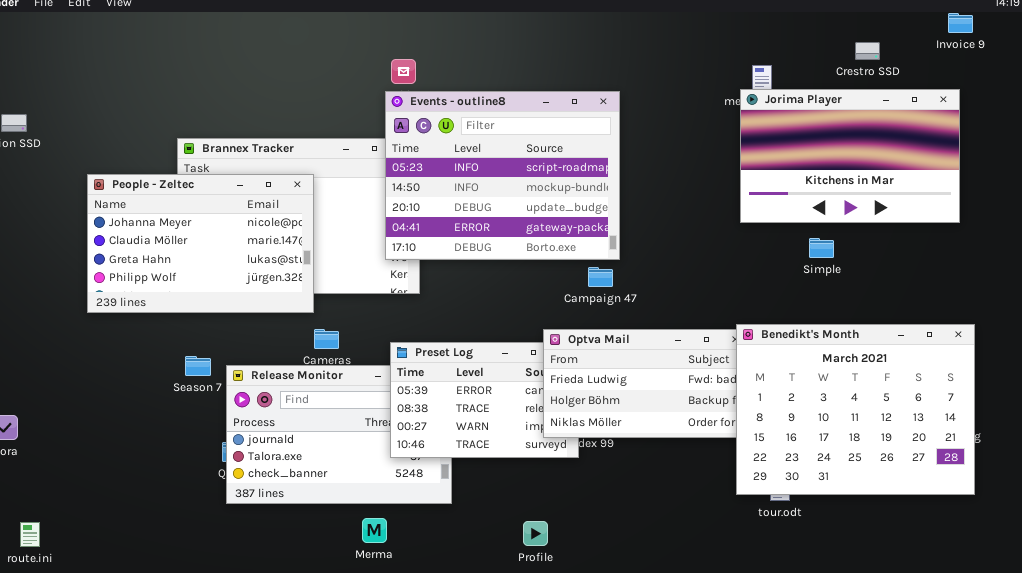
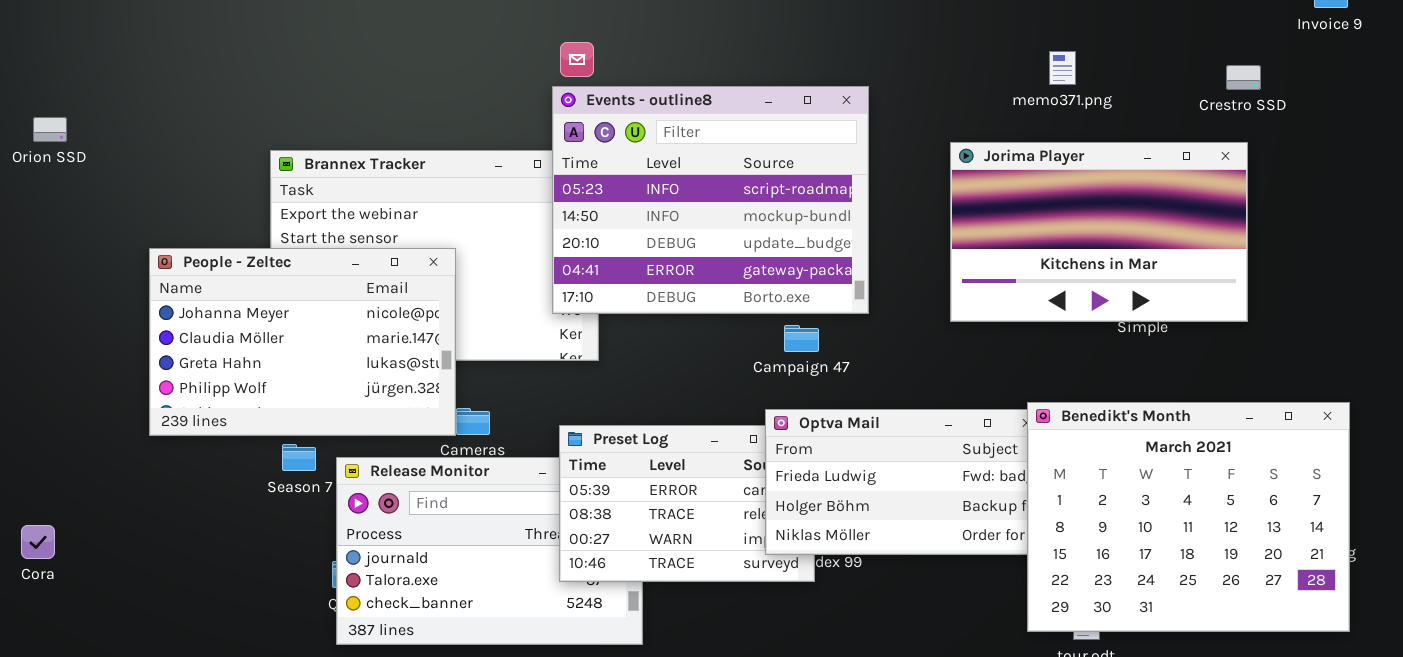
Crestro SSD: [855,42,880,60] -> [1226,65,1261,90], moved
Jorima Player: [740,89,960,223] -> [950,142,1248,322], moved
People - Zeltec: [87,174,314,313] -> [149,248,456,436], moved
Campaign 47: [588,267,613,287] -> [784,325,819,352], moved

